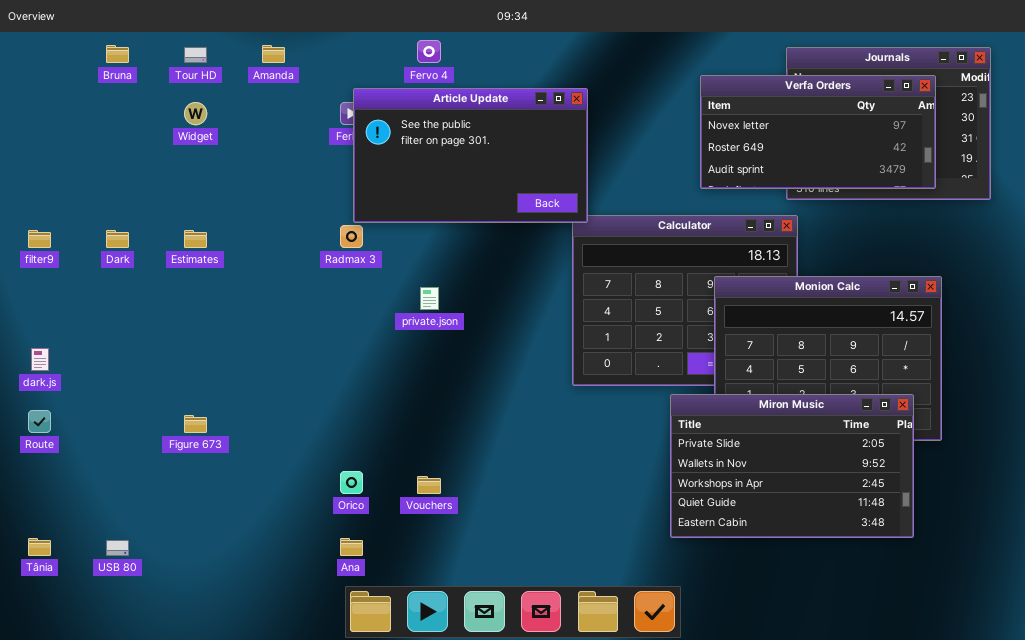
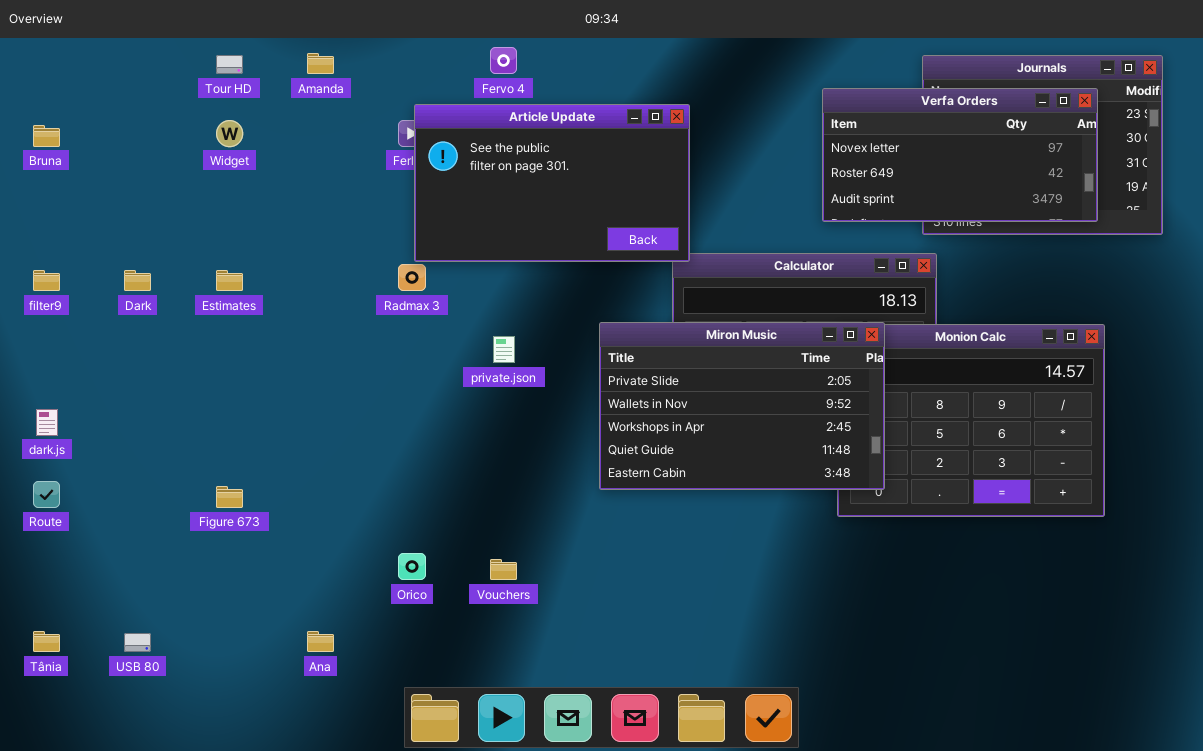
Bruna: [106,45,129,63] -> [33,125,60,147], moved
Miron Music: [670,394,914,538] -> [599,322,885,490], moved
Ana: [340,538,363,556] -> [307,631,334,652], moved

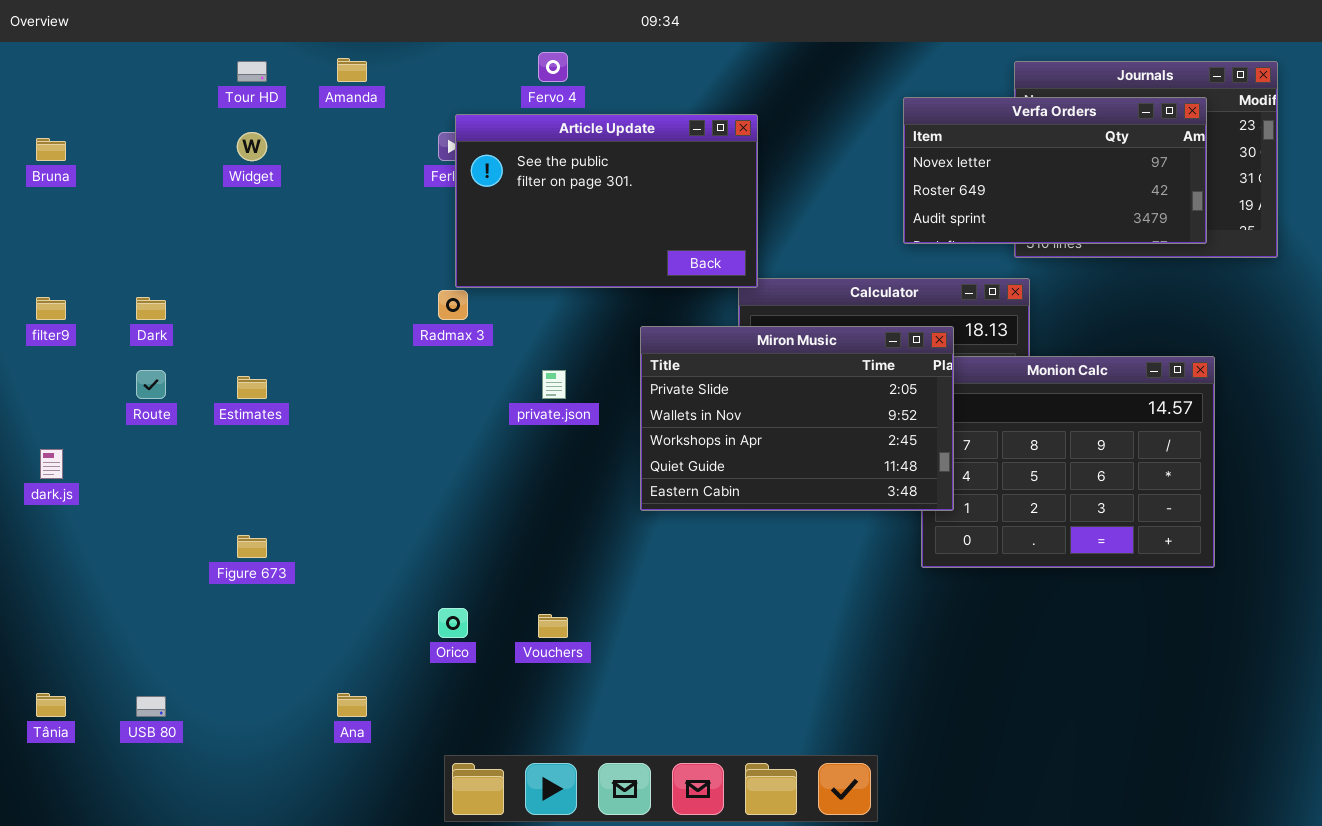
Estimates: [216,270,243,291] -> [237,376,267,399], moved
Miron Music: [599,322,885,490] -> [640,326,954,511], moved
Route: [33,481,60,508] -> [136,370,166,399], moved

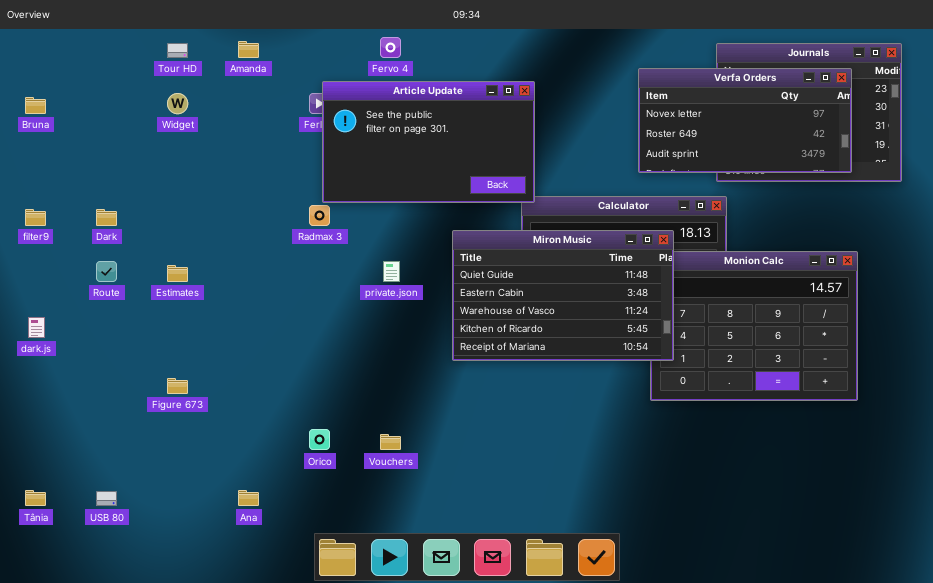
Miron Music: [640,326,954,511] -> [452,230,674,361], scrolled down 3 rows

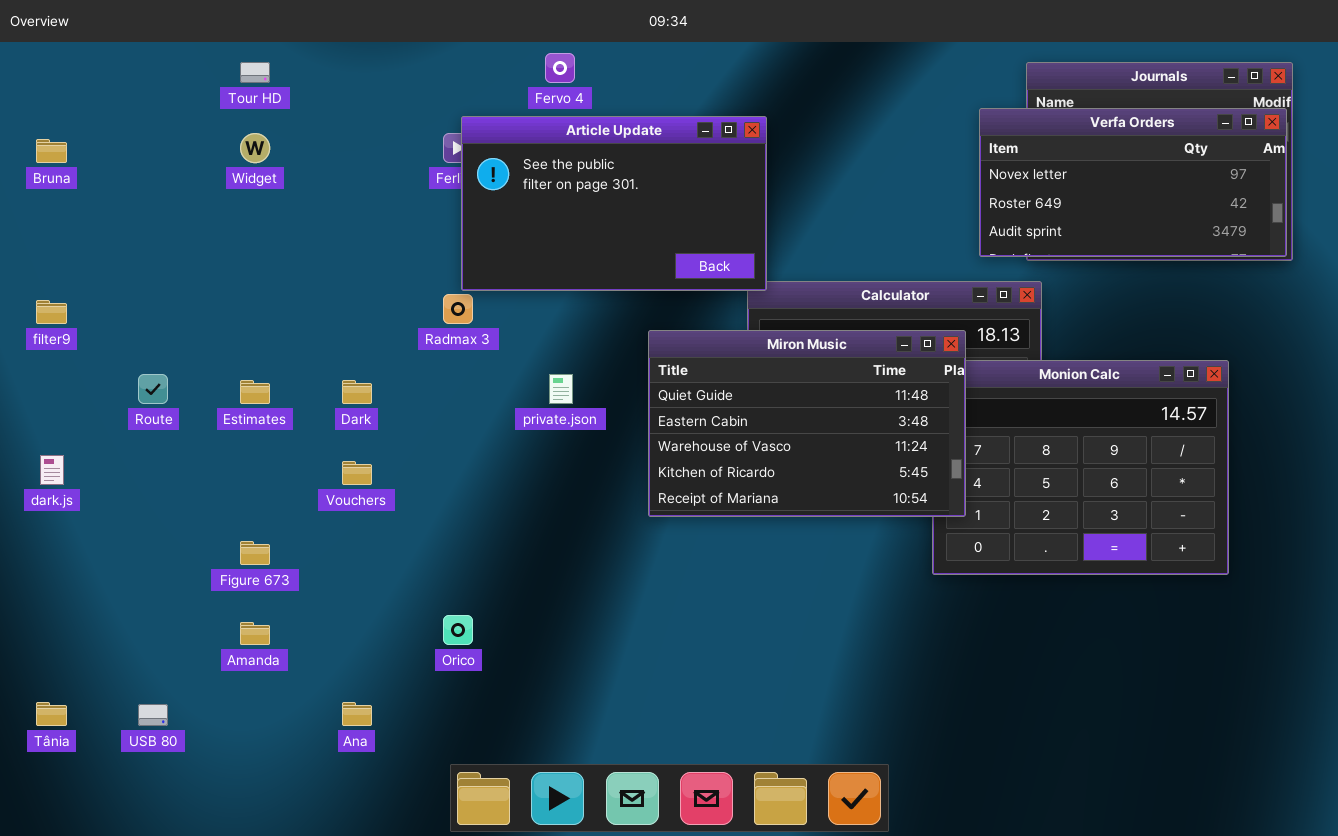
Amanda: [238,41,259,58] -> [240,622,270,645], moved
Verfa Orders: [638,68,852,173] -> [979,108,1287,257], moved
Dark: [96,209,117,226] -> [342,380,372,404], moved
Vouchers: [380,434,401,450] -> [342,461,372,485], moved

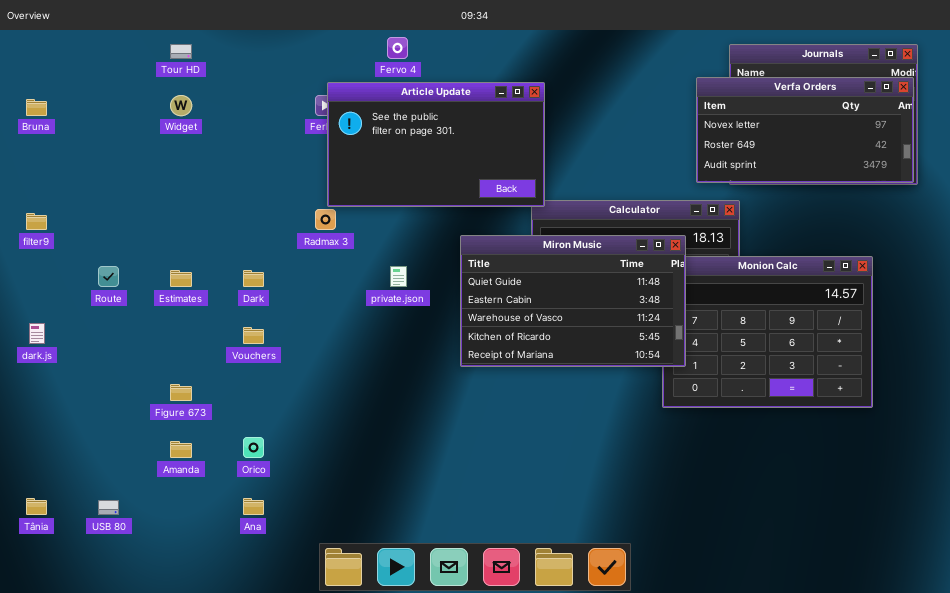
Orico: [443,615,473,645] -> [243,437,264,458], moved

